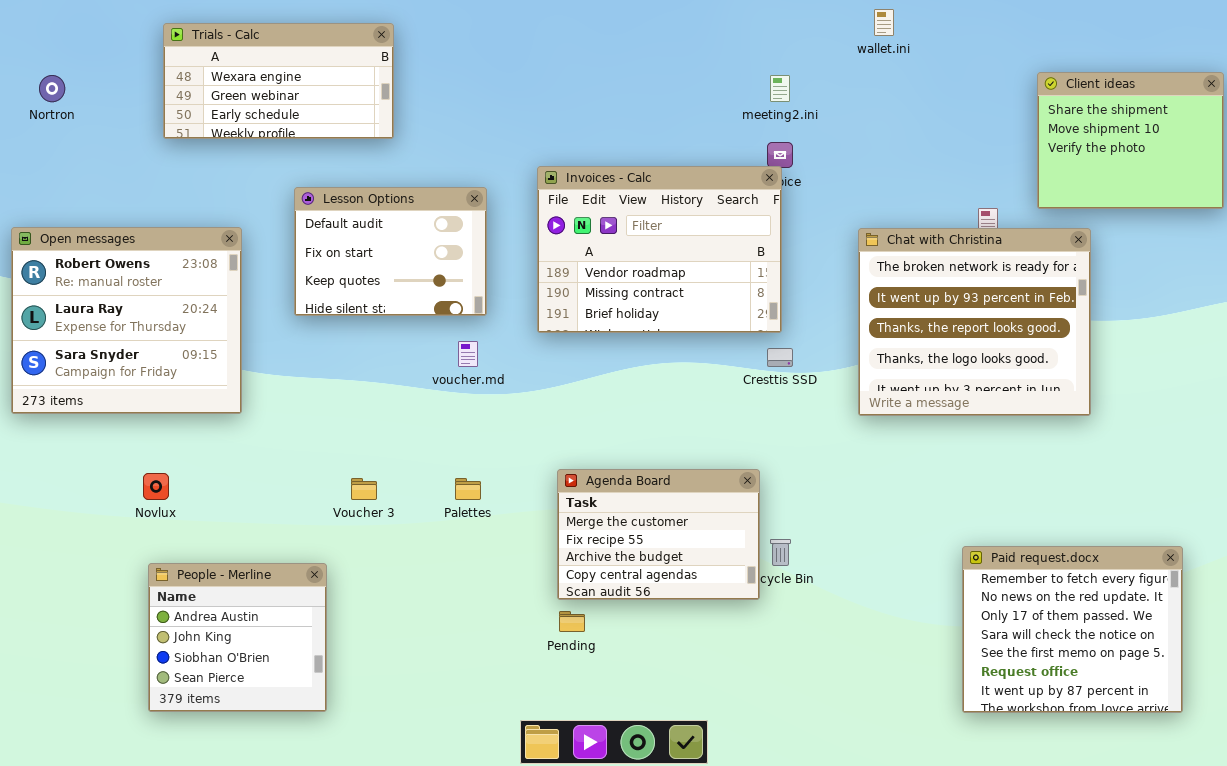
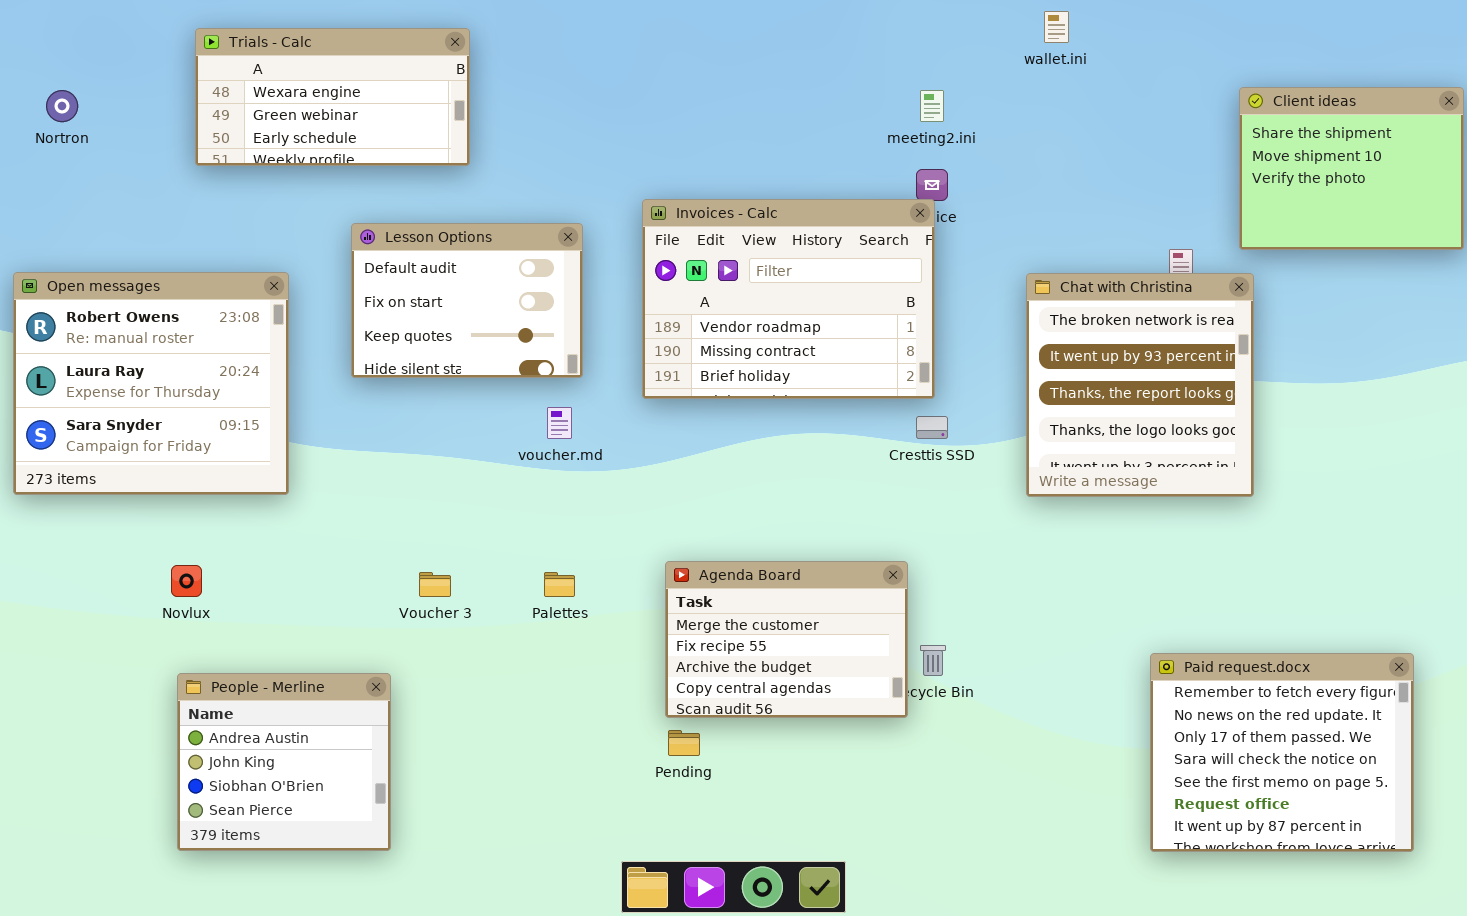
Chat with Christina: [858,228,1091,416] -> [1026,273,1254,497], resized

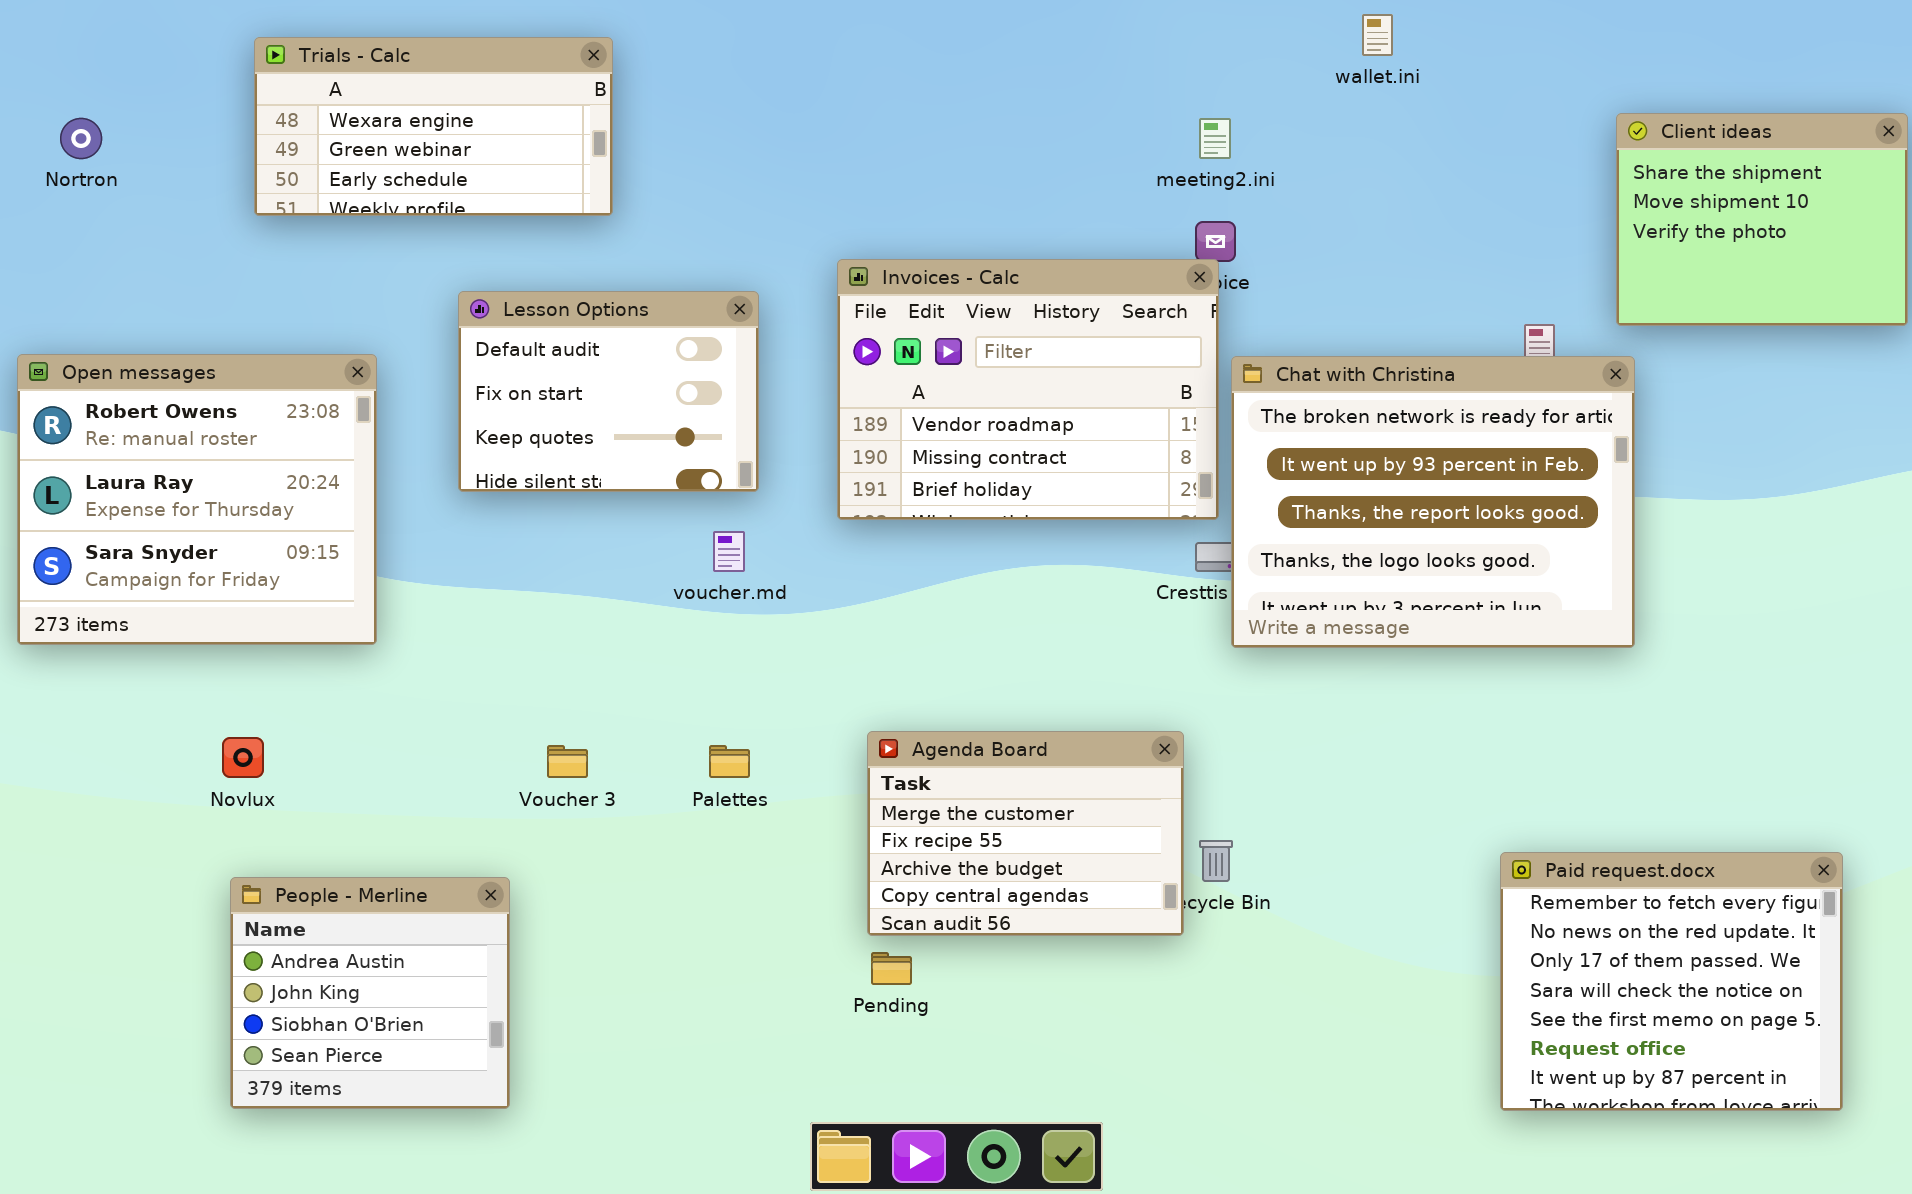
Chat with Christina: [1026,273,1254,497] -> [1231,356,1635,648], resized

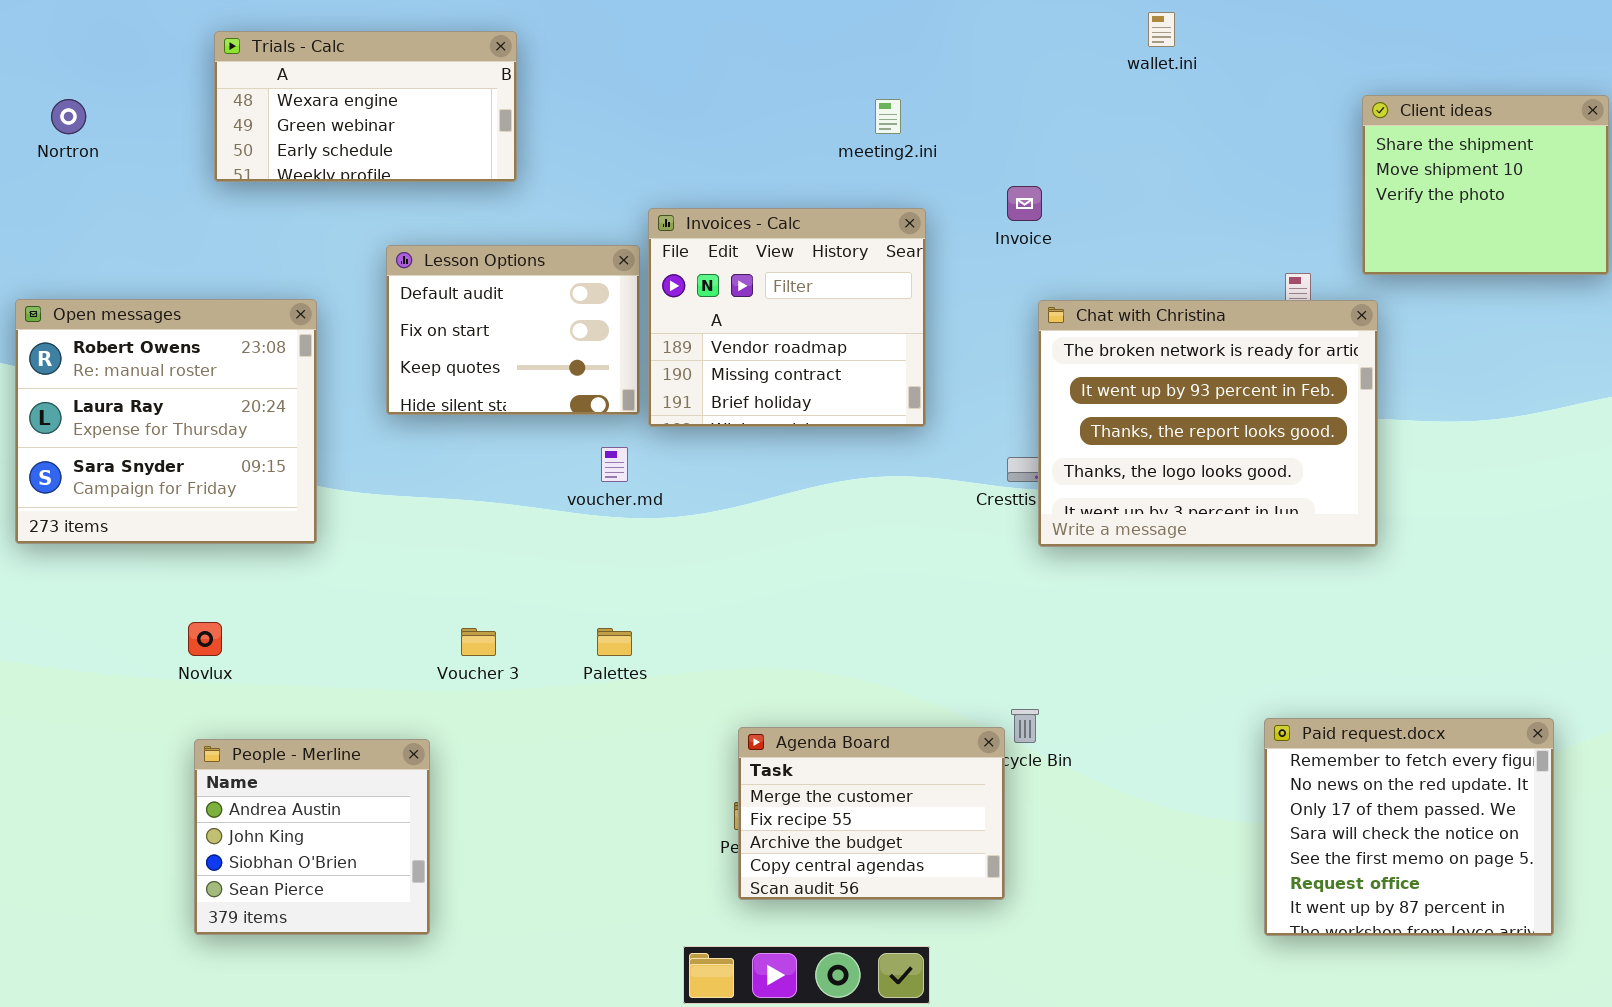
meeting2.ini: [1199,118,1231,159] -> [875,99,901,134], moved
Invoices - Calc: [837,259,1219,520] -> [648,208,926,427], moved, resized
Agenda Board: [867,731,1184,936] -> [738,727,1005,900], moved

